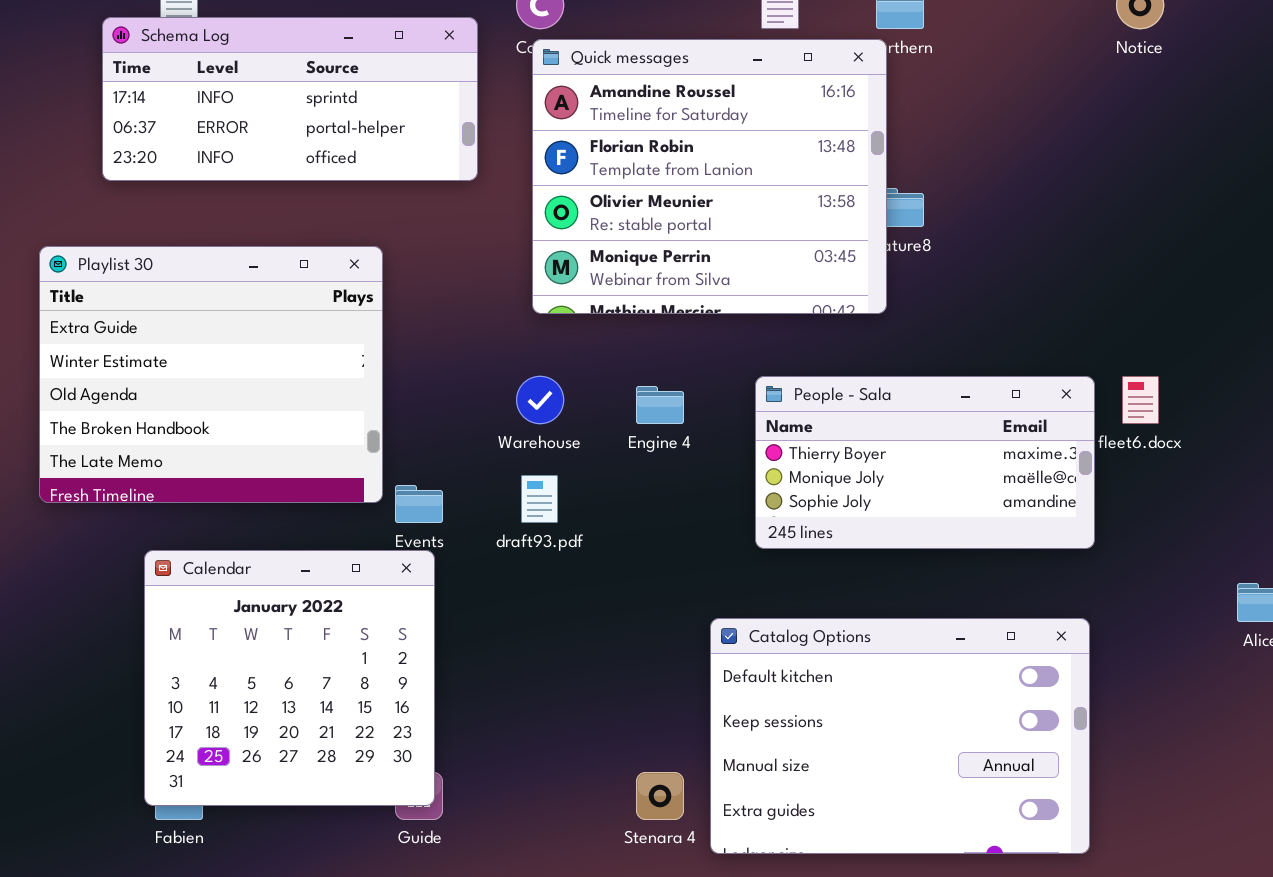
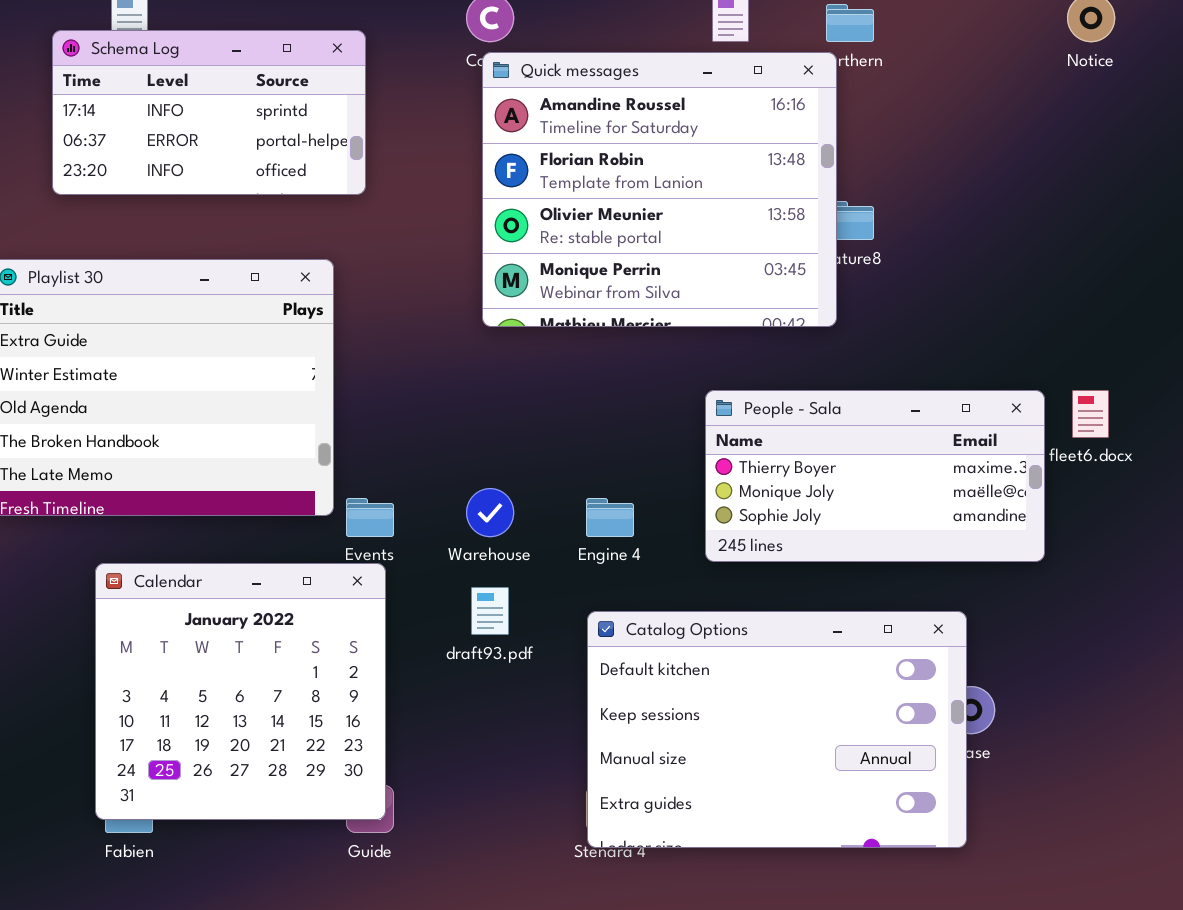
Schema Log: [102,17,478,181] -> [52,30,366,195], resized
Warehouse: [516,376,564,424] -> [466,488,514,537], moved
Engine 4: [636,386,684,424] -> [586,498,634,537], moved
draft93.pdf: [521,475,558,523] -> [471,587,509,635], moved
Catalog Options: [710,618,1090,854] -> [587,611,967,848], moved

